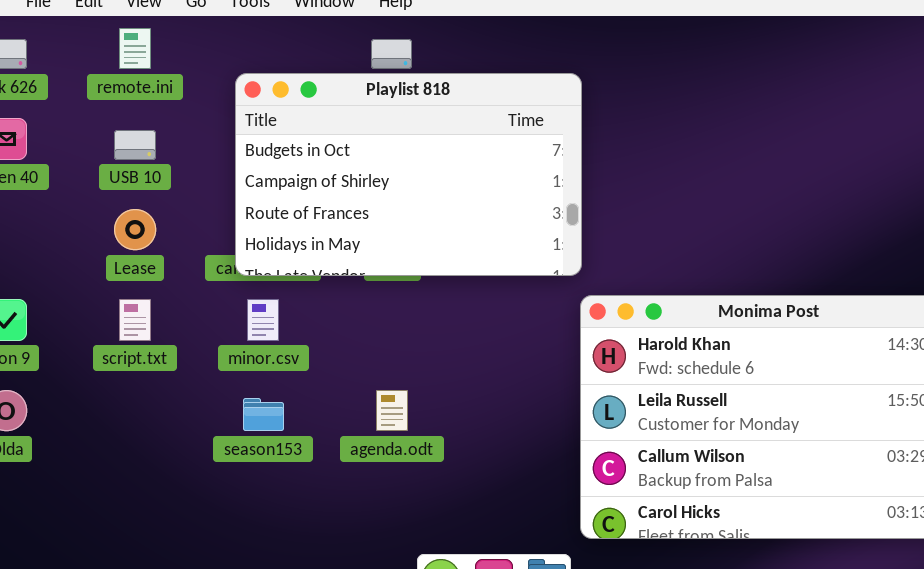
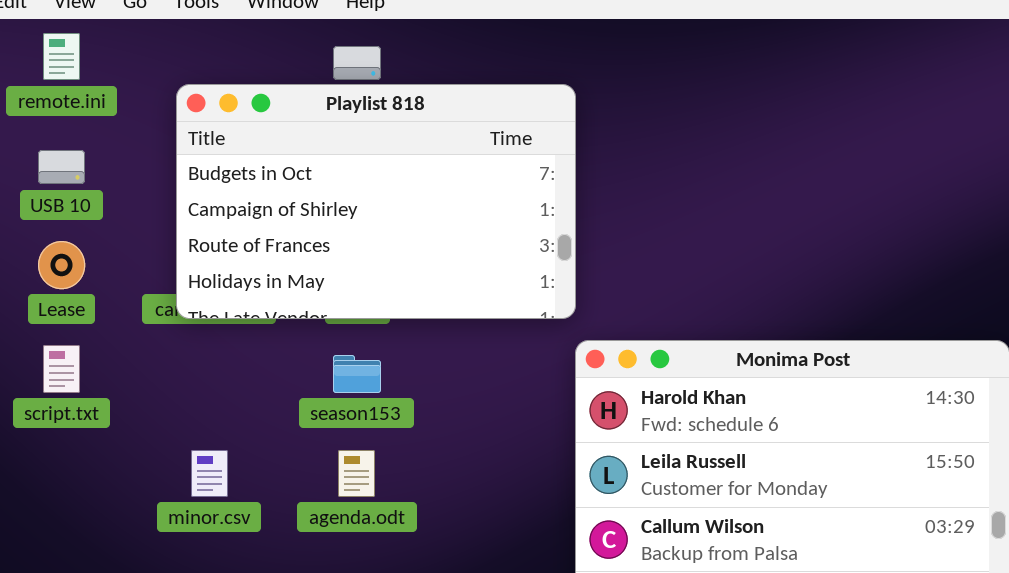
minor.csv: [247,299,279,341] -> [191,450,228,497], moved
season153: [243,398,284,431] -> [333,355,381,393], moved

